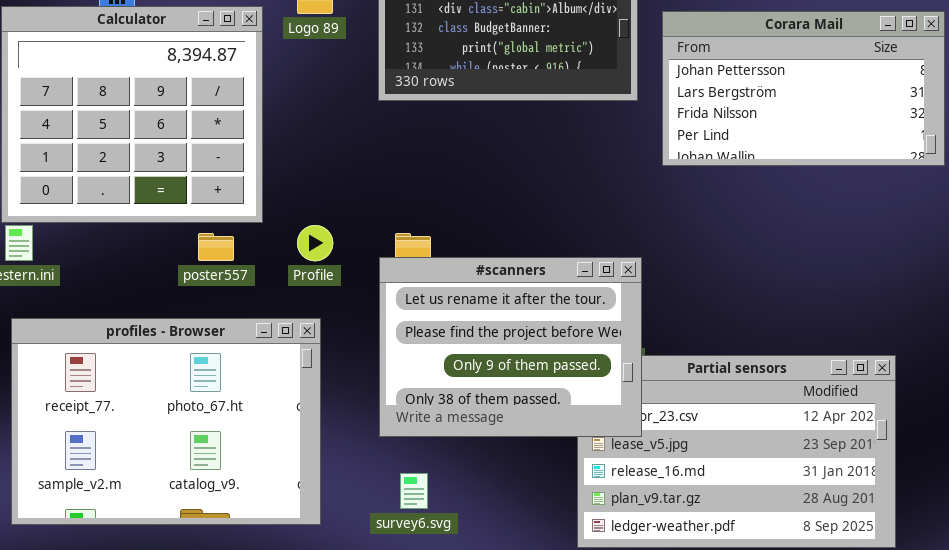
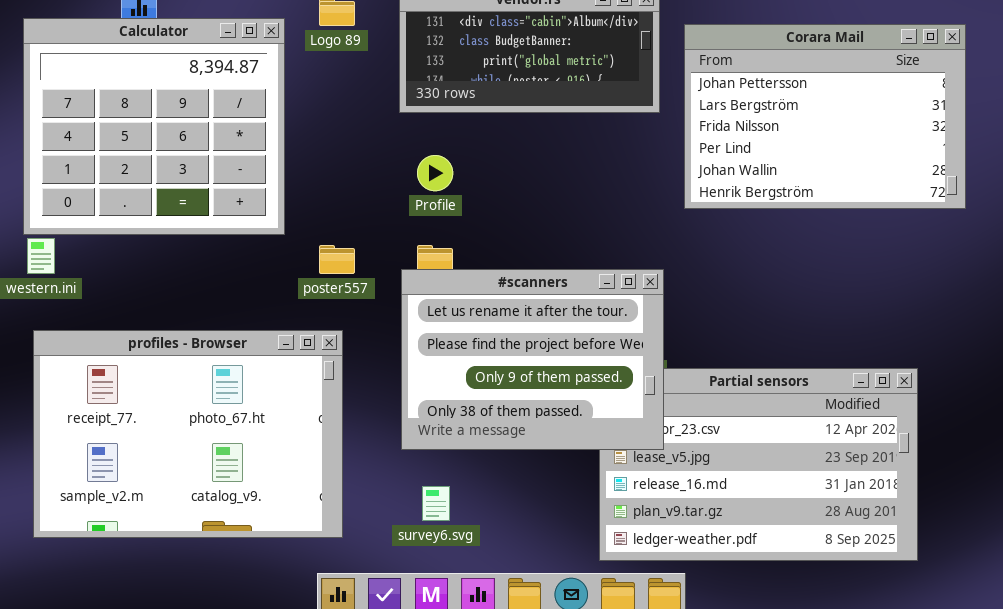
Corara Mail: [662,11,945,166] -> [684,24,966,209], resized
Profile: [297,225,333,261] -> [417,155,453,191], moved
poster557: [198,233,234,261] -> [319,245,355,274], moved

